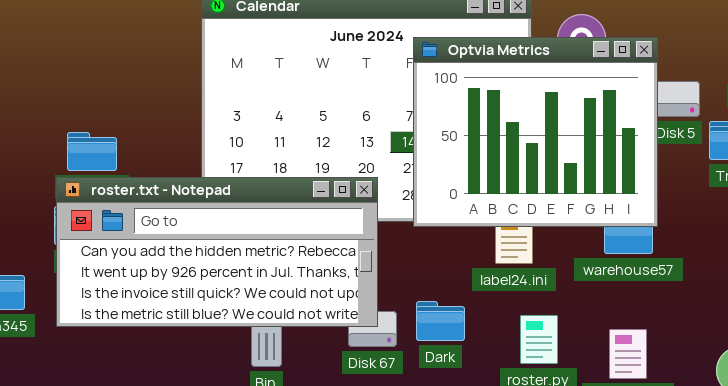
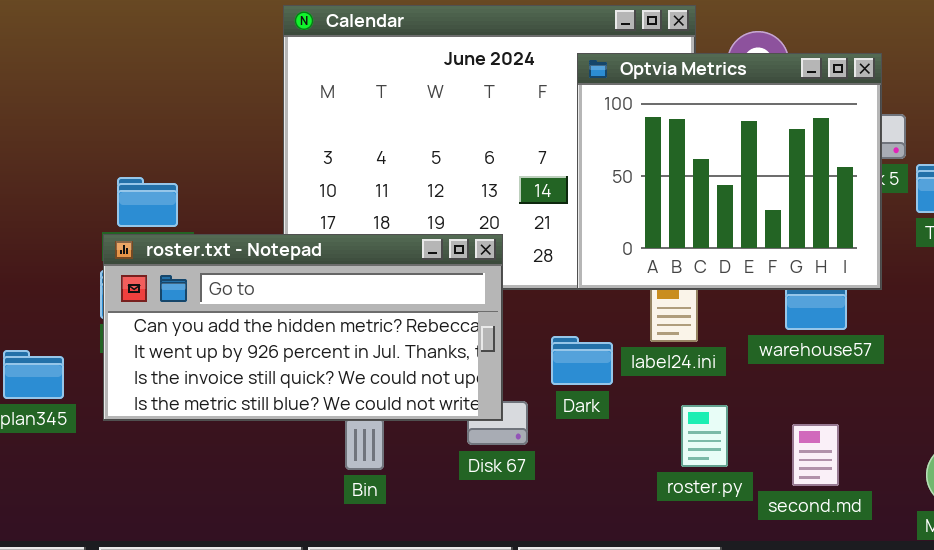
Optvia Metrics: [413,37,658,227] -> [577,53,882,290], moved
Dark: [416,301,465,341] -> [551,336,613,385], moved

